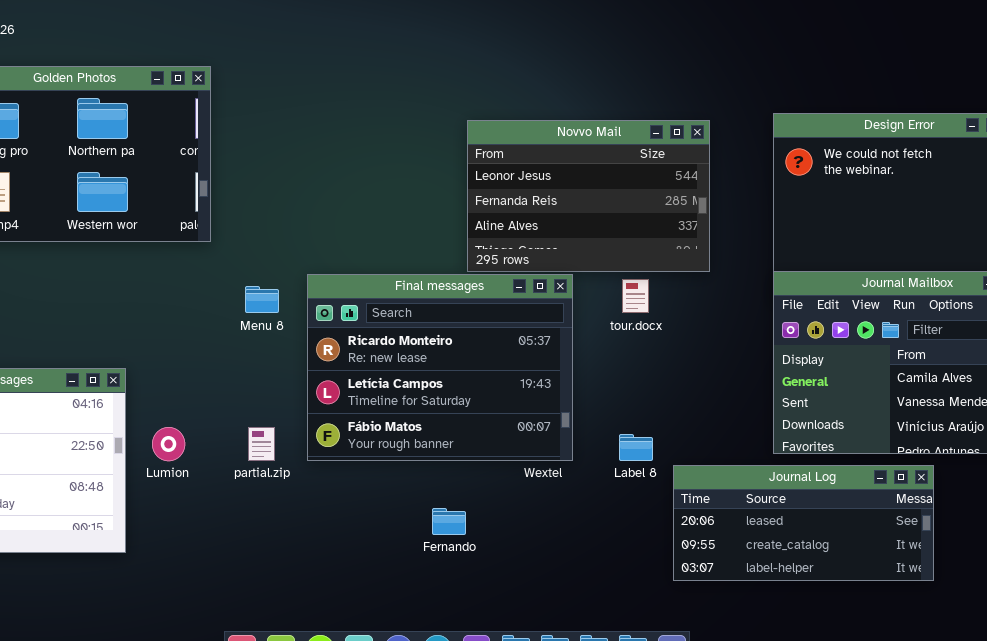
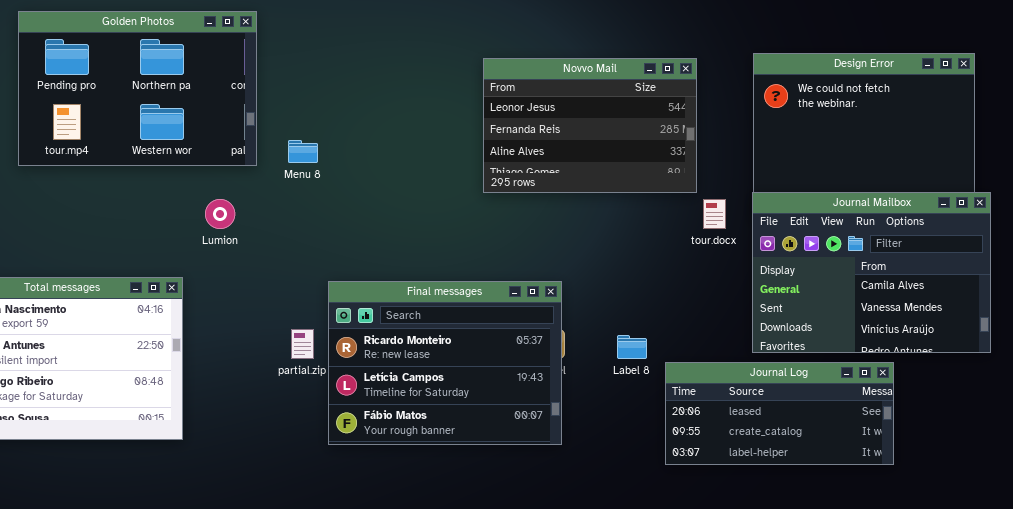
Final messages: [307,274,573,461] -> [328,281,562,445], moved
tour.docx: [622,279,649,313] -> [703,199,726,229], moved
Menu 8: [245,286,279,313] -> [288,140,318,163], moved
Lumion: [152,427,185,461] -> [205,199,235,229], moved

